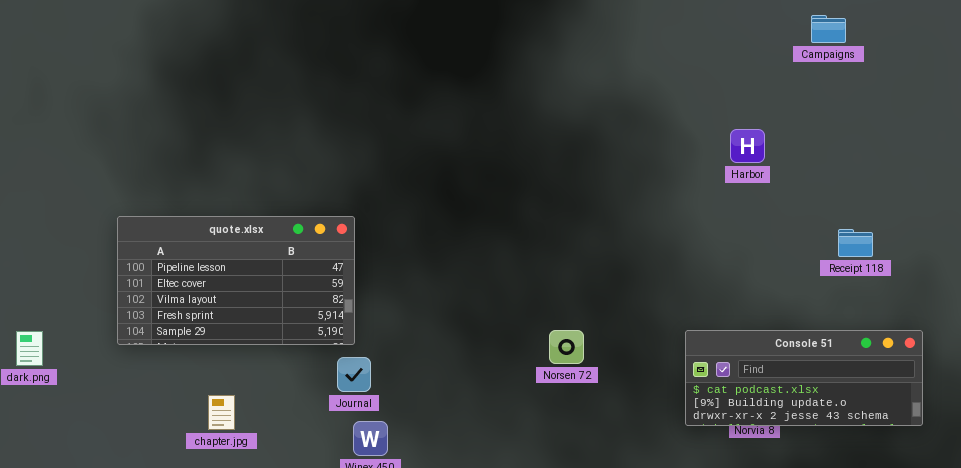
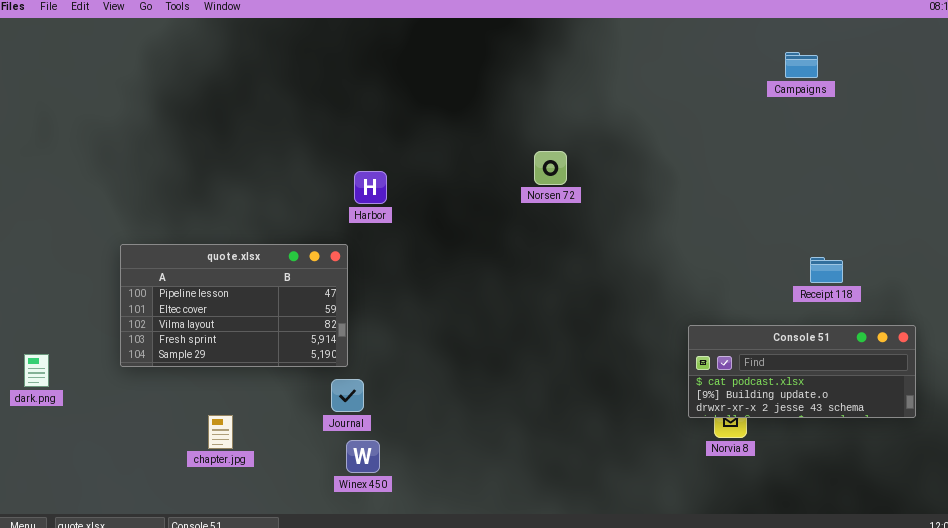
Harbor: [730,129,765,163] -> [354,171,387,204], moved
Norsen 72: [549,330,584,364] -> [534,151,567,185], moved
Console 51: [685,330,923,426] -> [688,325,916,418], moved

